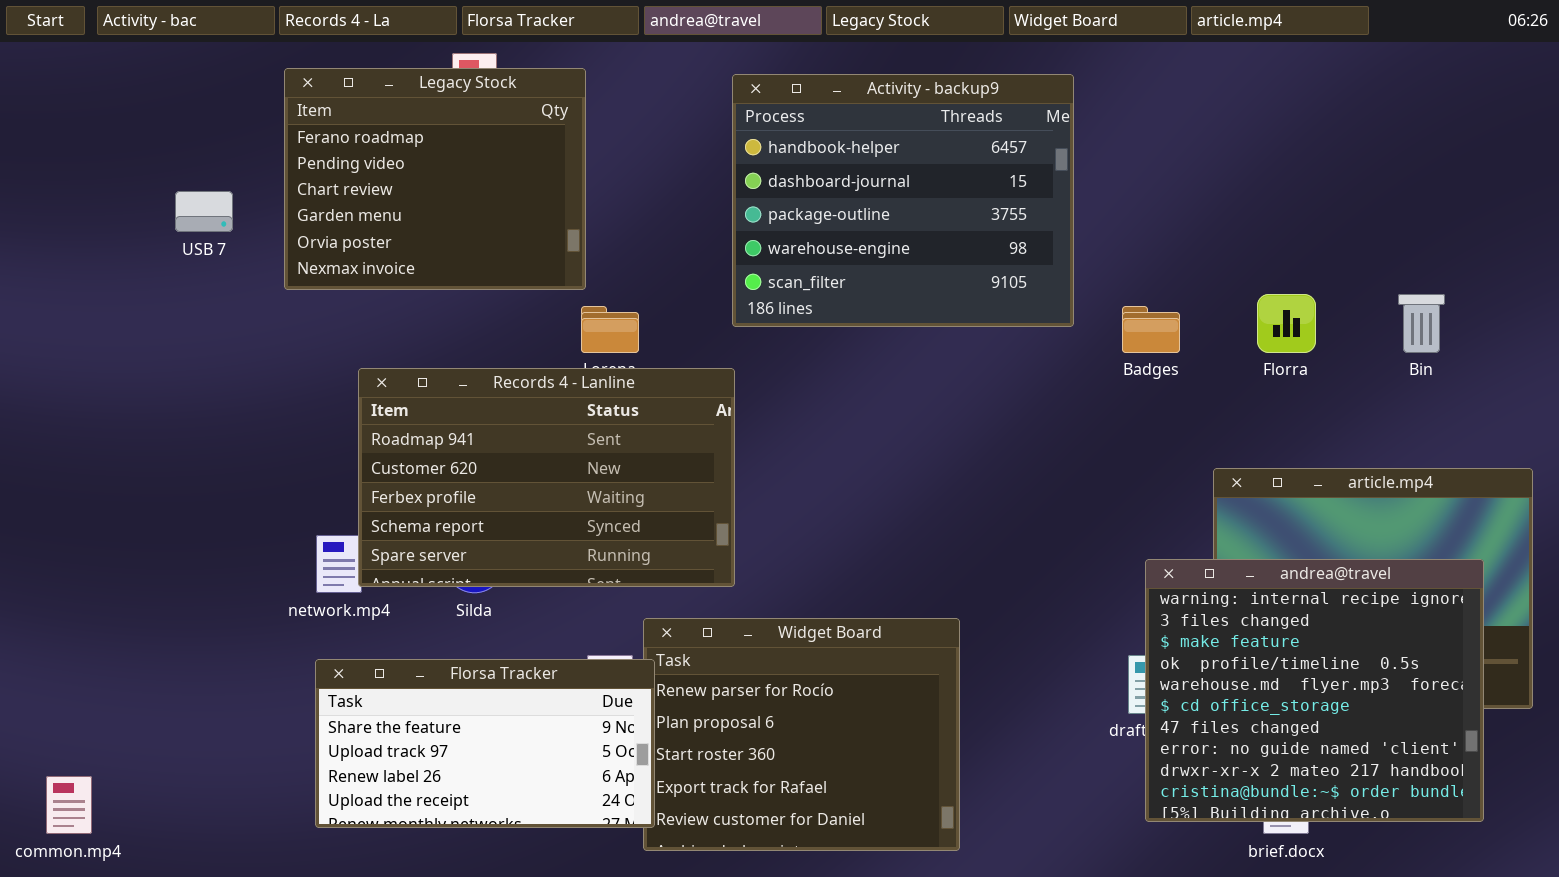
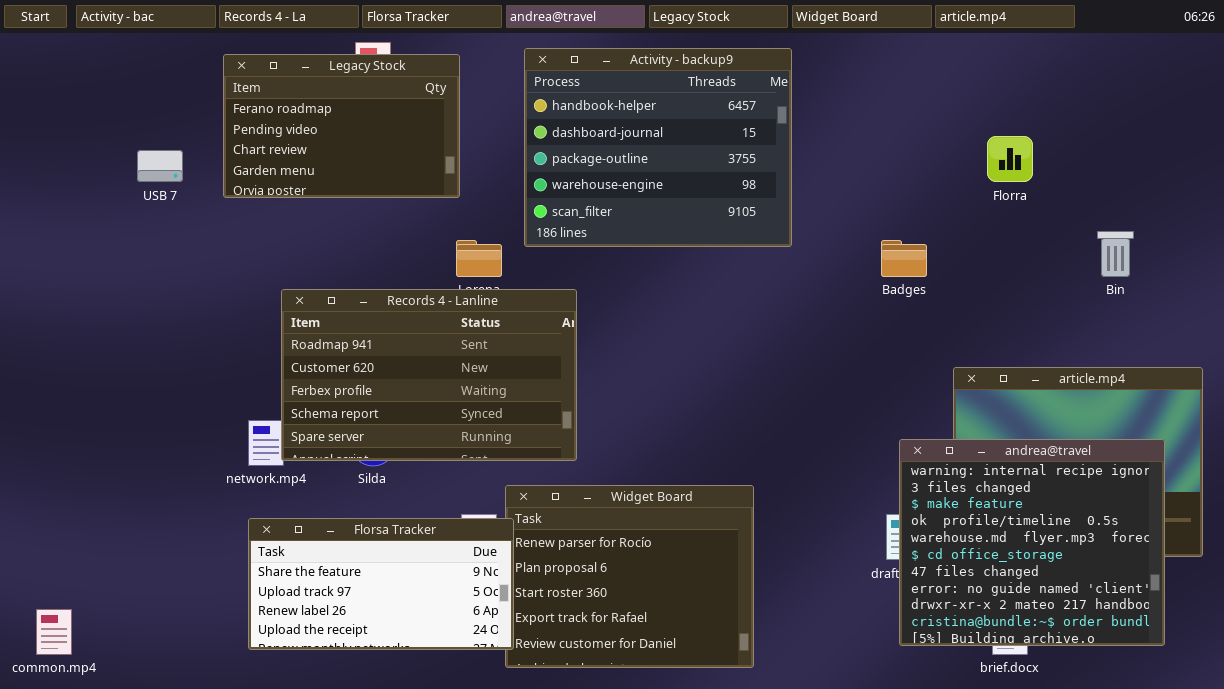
Legacy Stock: [284,68,586,290] -> [223,54,460,198], resized
Activity - backup9: [732,74,1074,327] -> [524,48,792,247], moved
Florra: [1257,294,1316,353] -> [987,136,1033,182], moved

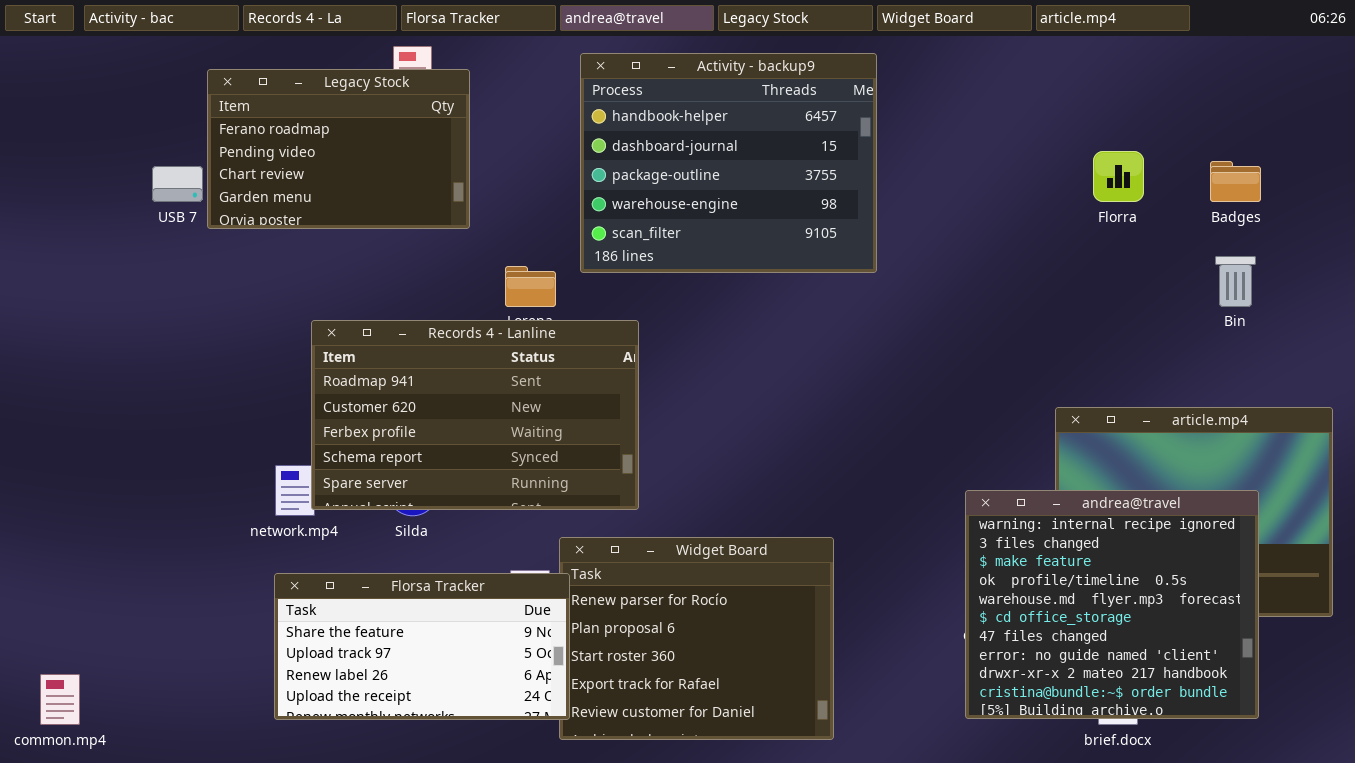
Legacy Stock: [223,54,460,198] -> [207,69,470,229], moved
Badges: [881,240,927,277] -> [1210,161,1261,202], moved
andrea@travel: [899,439,1165,646] -> [965,490,1259,719], moved

